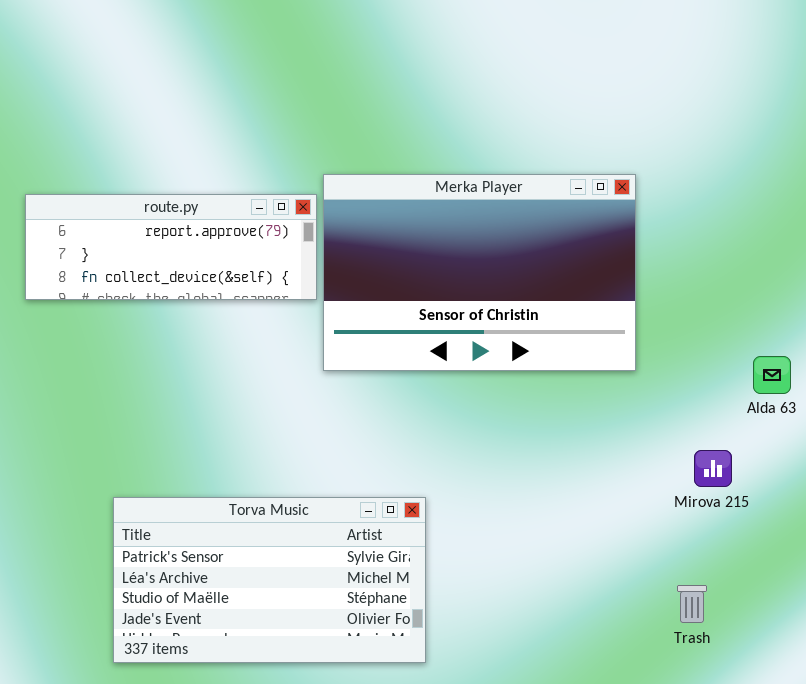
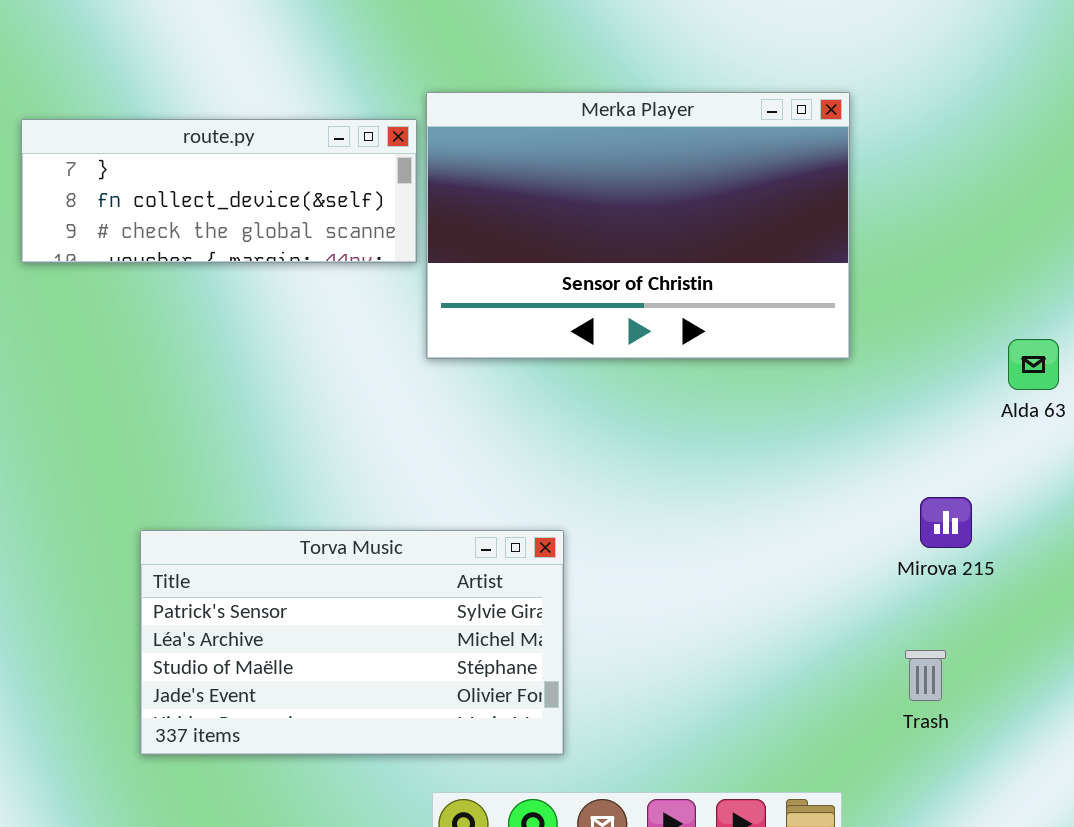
route.py: [25,194,317,300] -> [21,119,417,263], scrolled down 1 row
Mirova 215: [694,450,732,487] -> [920,497,972,548], moved

